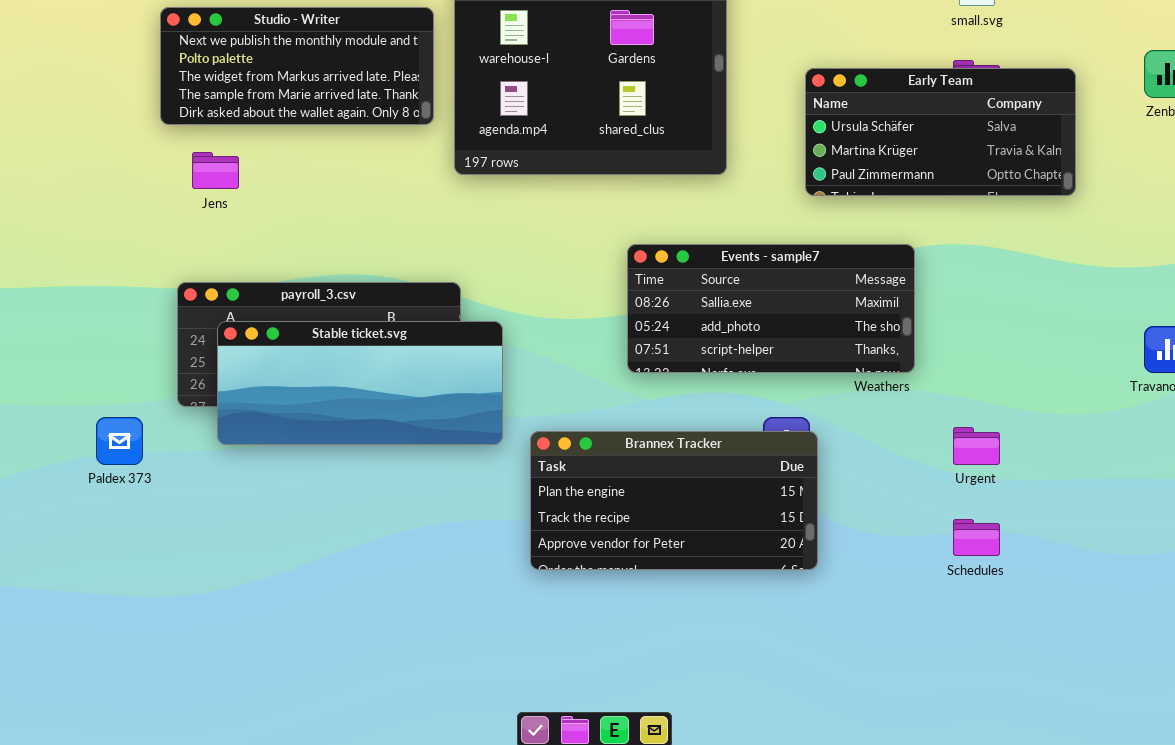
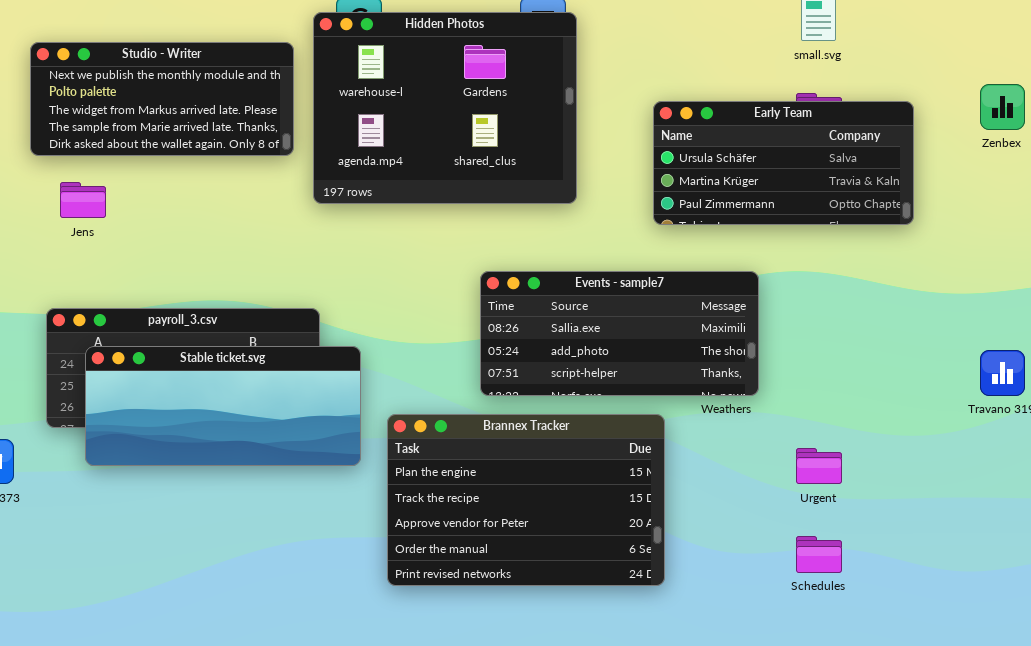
Brannex Tracker: [530,431,818,570] -> [387,414,665,586], resized

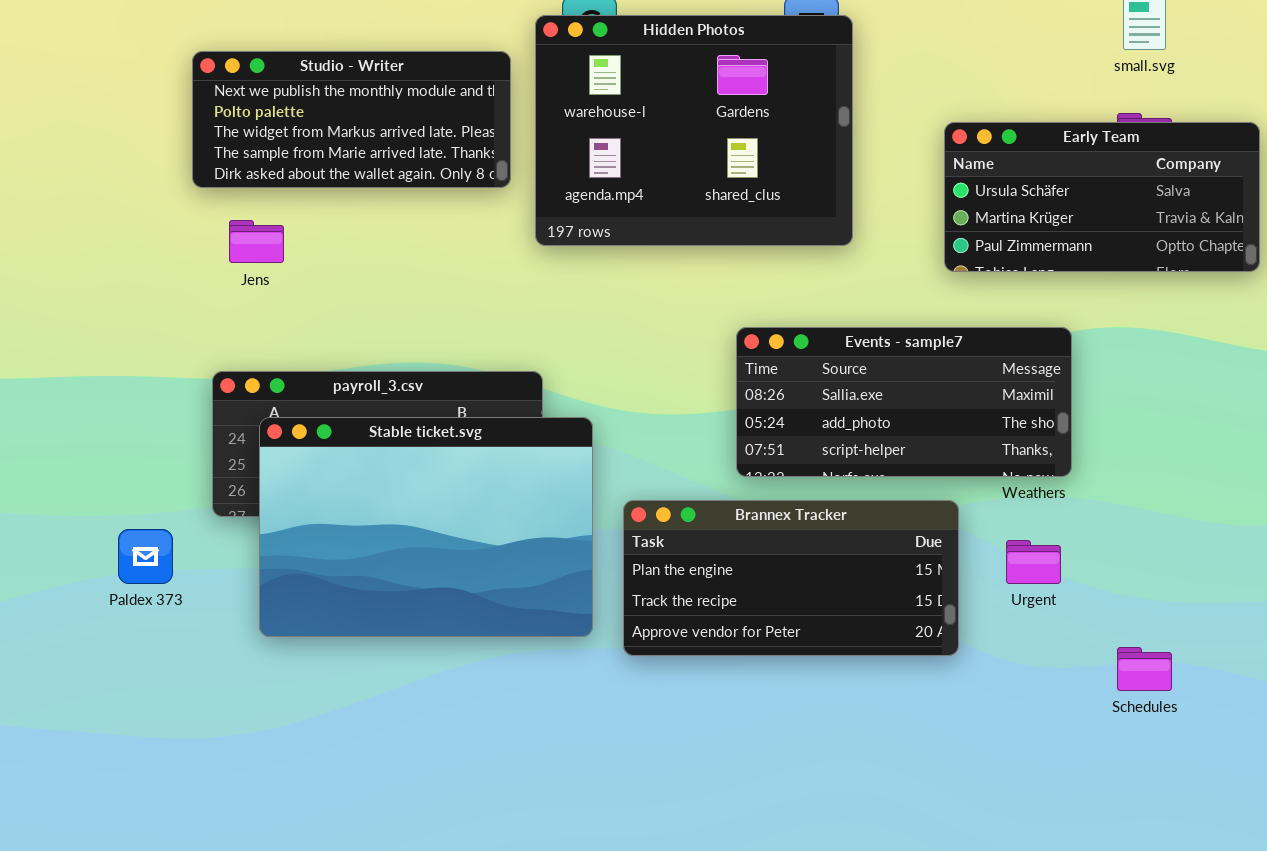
Stable ticket.svg: [85,346,361,466] -> [259,417,593,637], resized
Brannex Tracker: [387,414,665,586] -> [623,500,959,656], resized
Urgent: [796,448,842,484] -> [1006,540,1061,584], moved

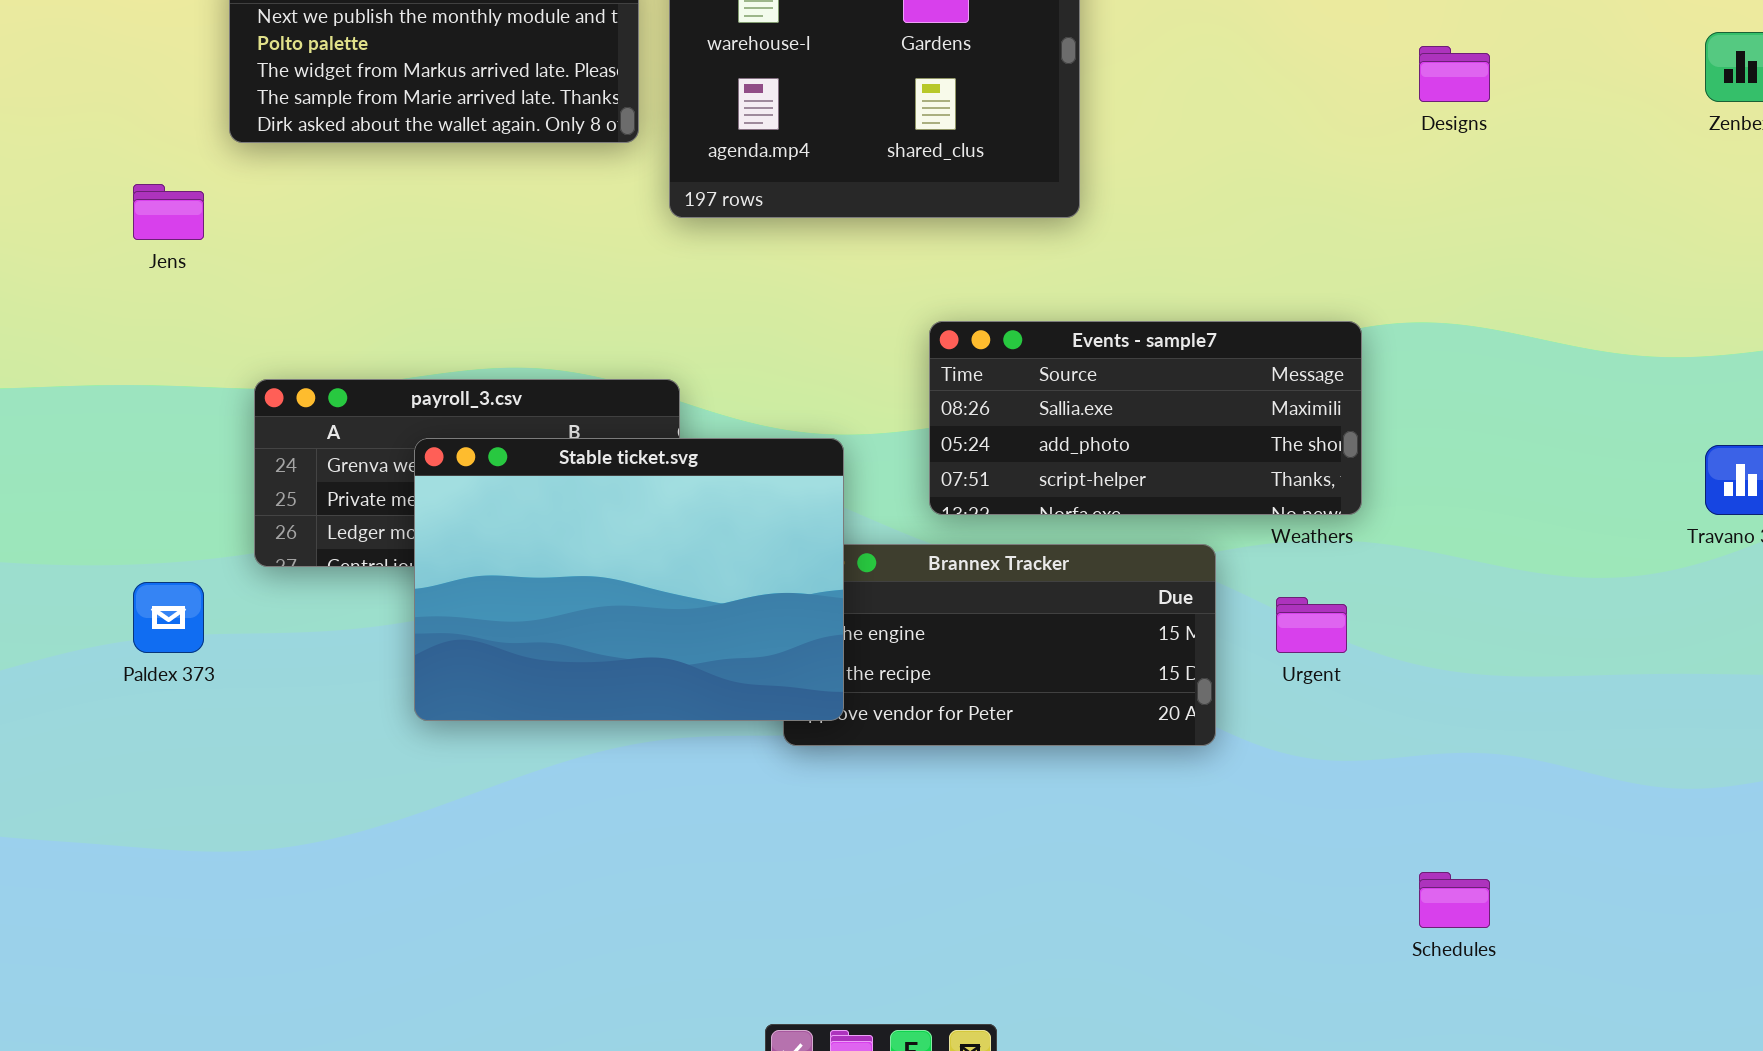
Early Team: [944,122,1260,272] -> none, closed
Jens: [229,220,284,263] -> [133,184,204,240], moved
Stable ticket.svg: [259,417,593,637] -> [414,438,844,721], moved
Schedules: [1117,647,1172,691] -> [1419,872,1490,928], moved

